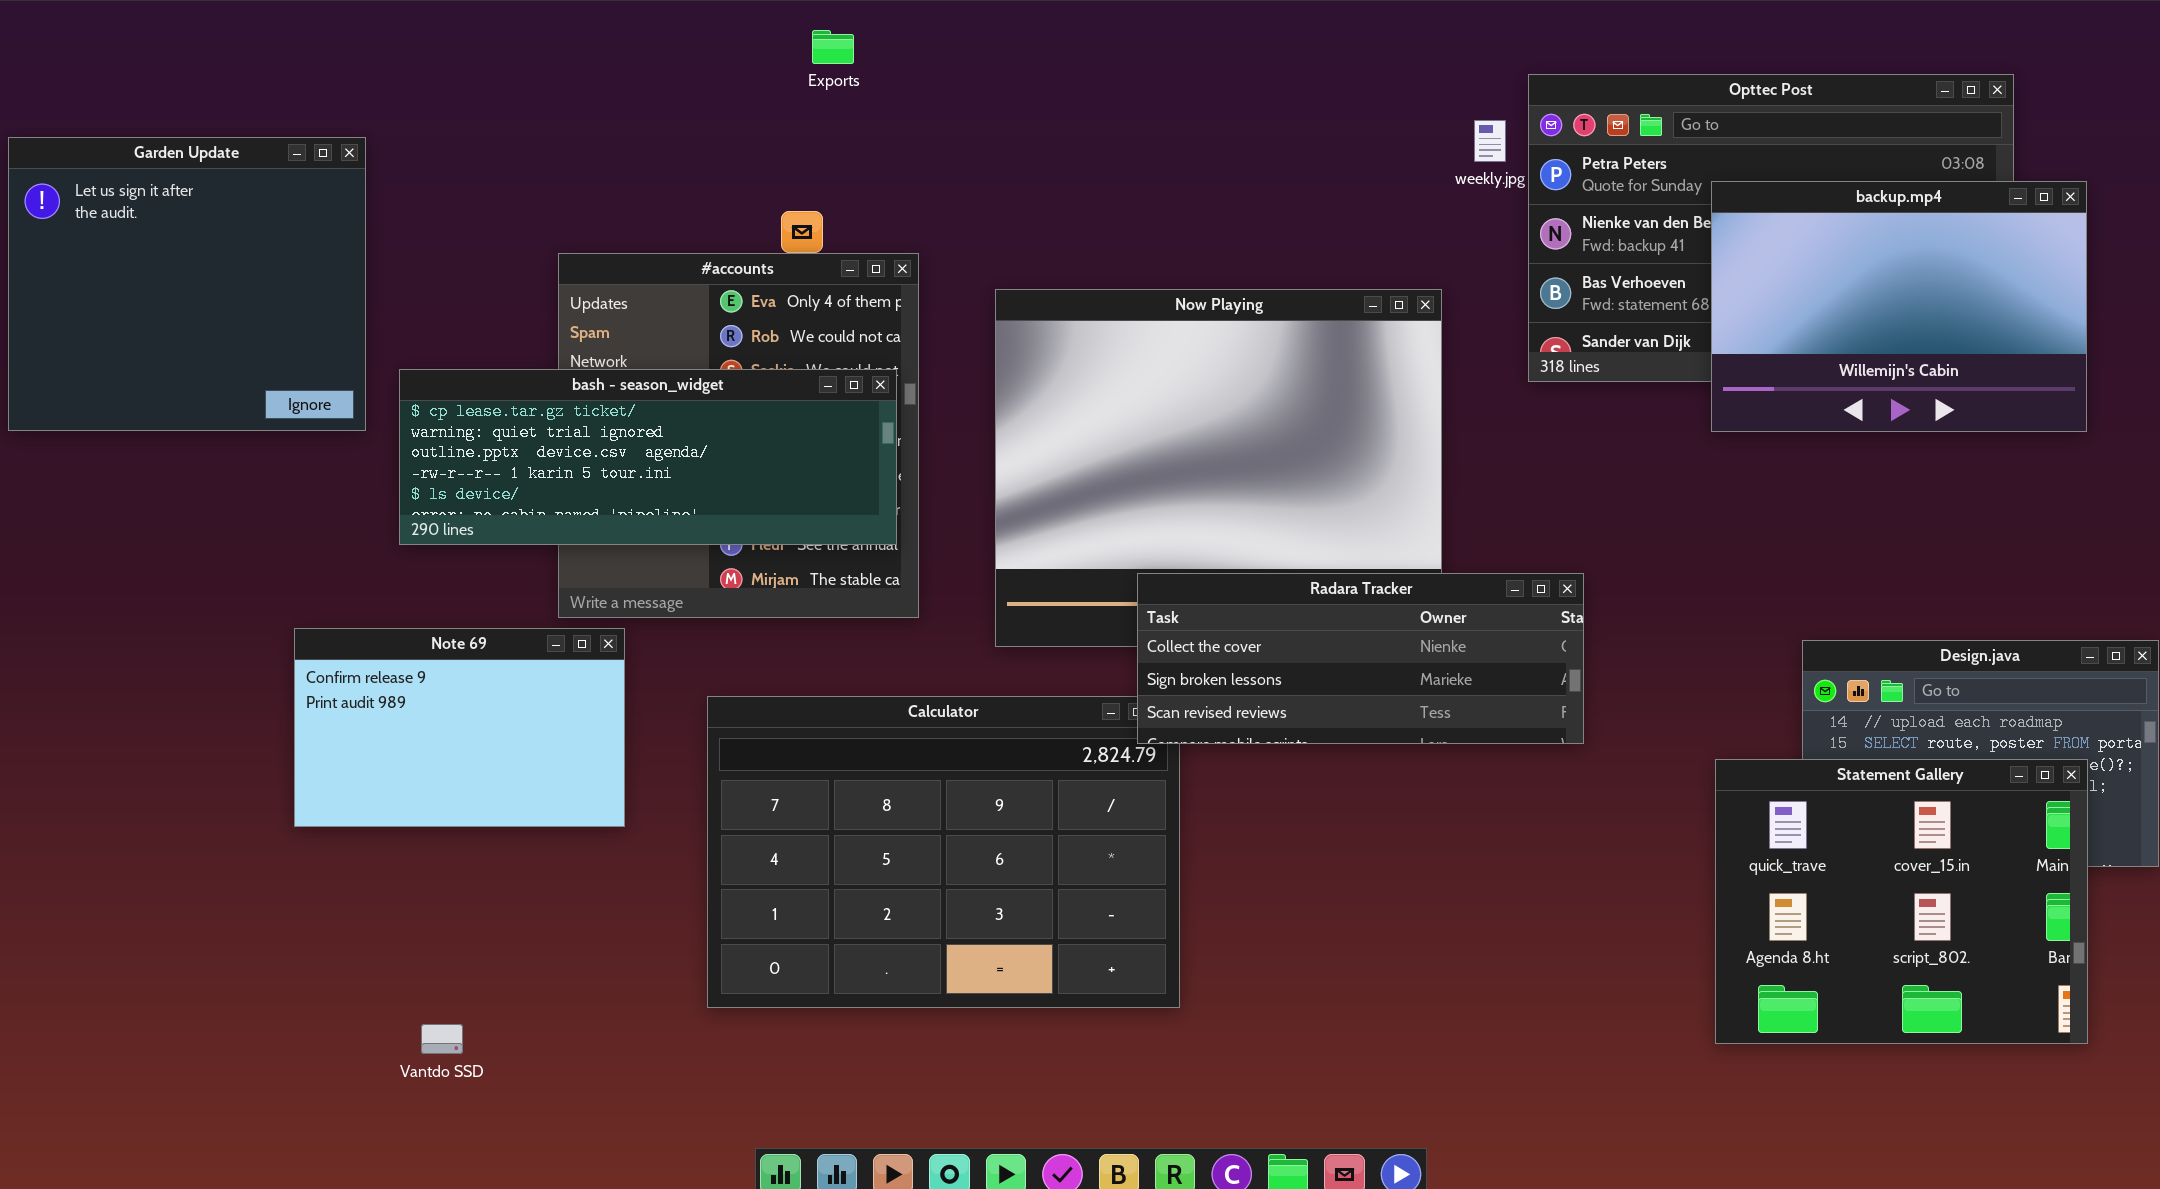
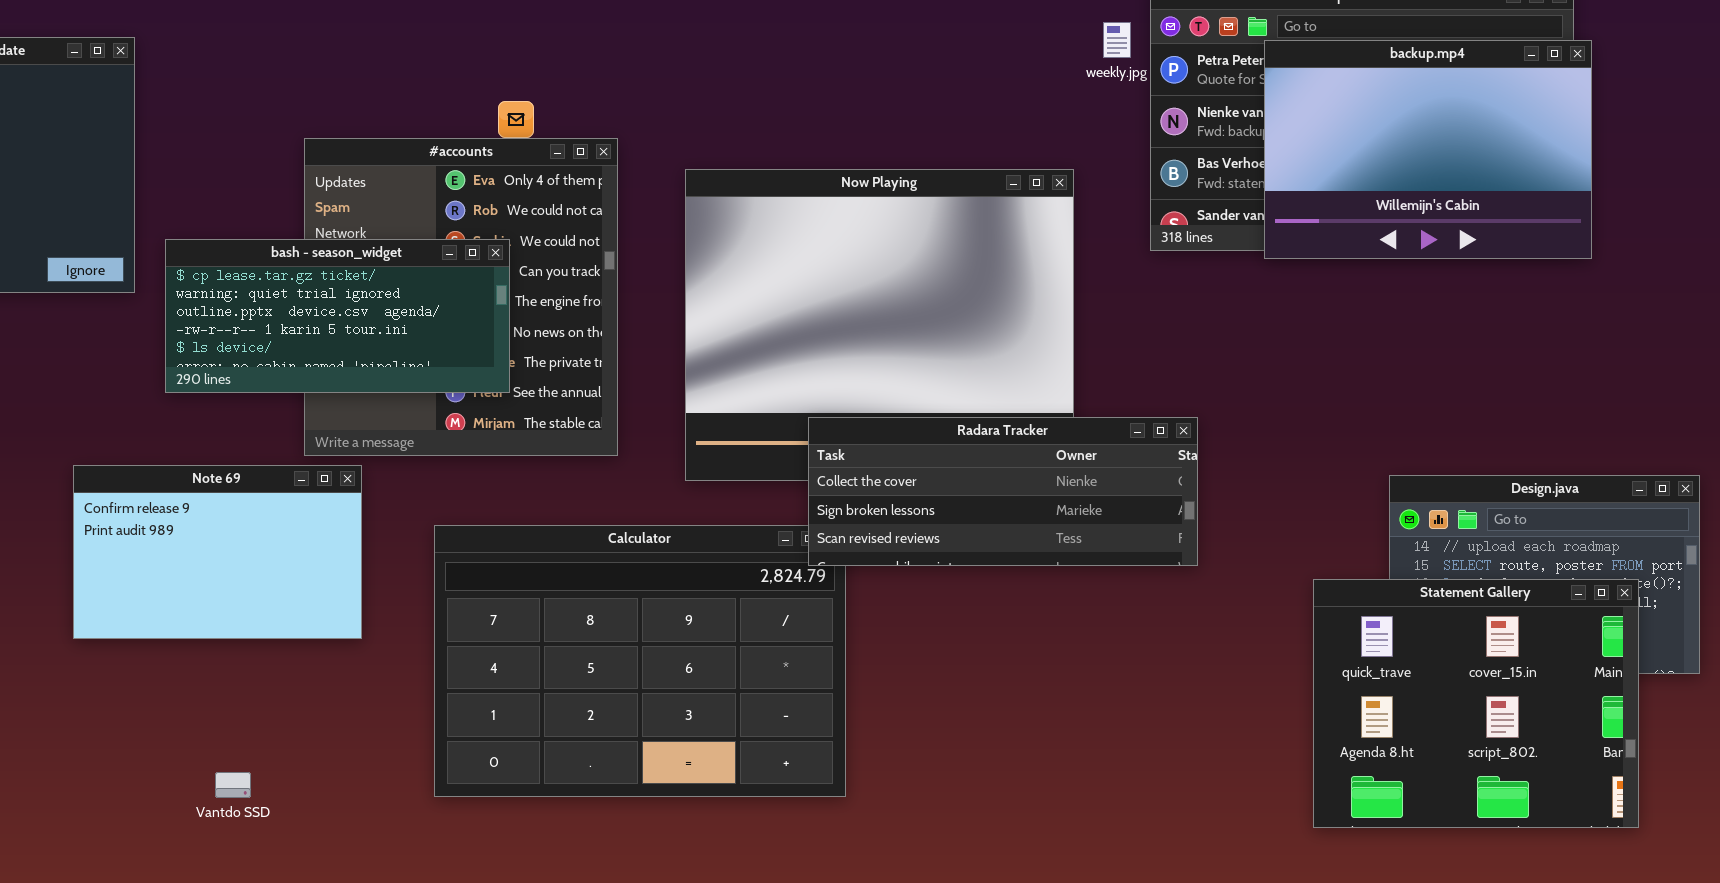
backup.mp4: [1711,181,2087,432] -> [1264,40,1592,259], moved
bash - season_widget: [399,369,897,545] -> [165,239,510,393], resized
Vantdo SSD: [421,1024,463,1054] -> [215,772,251,798], moved

